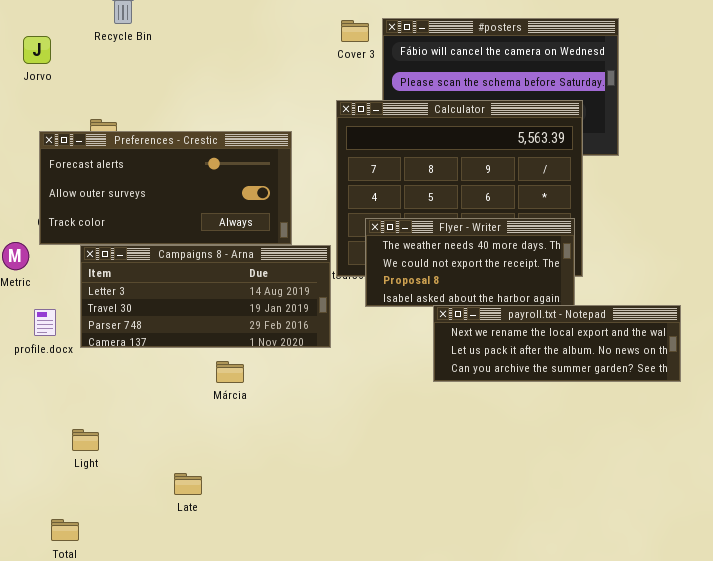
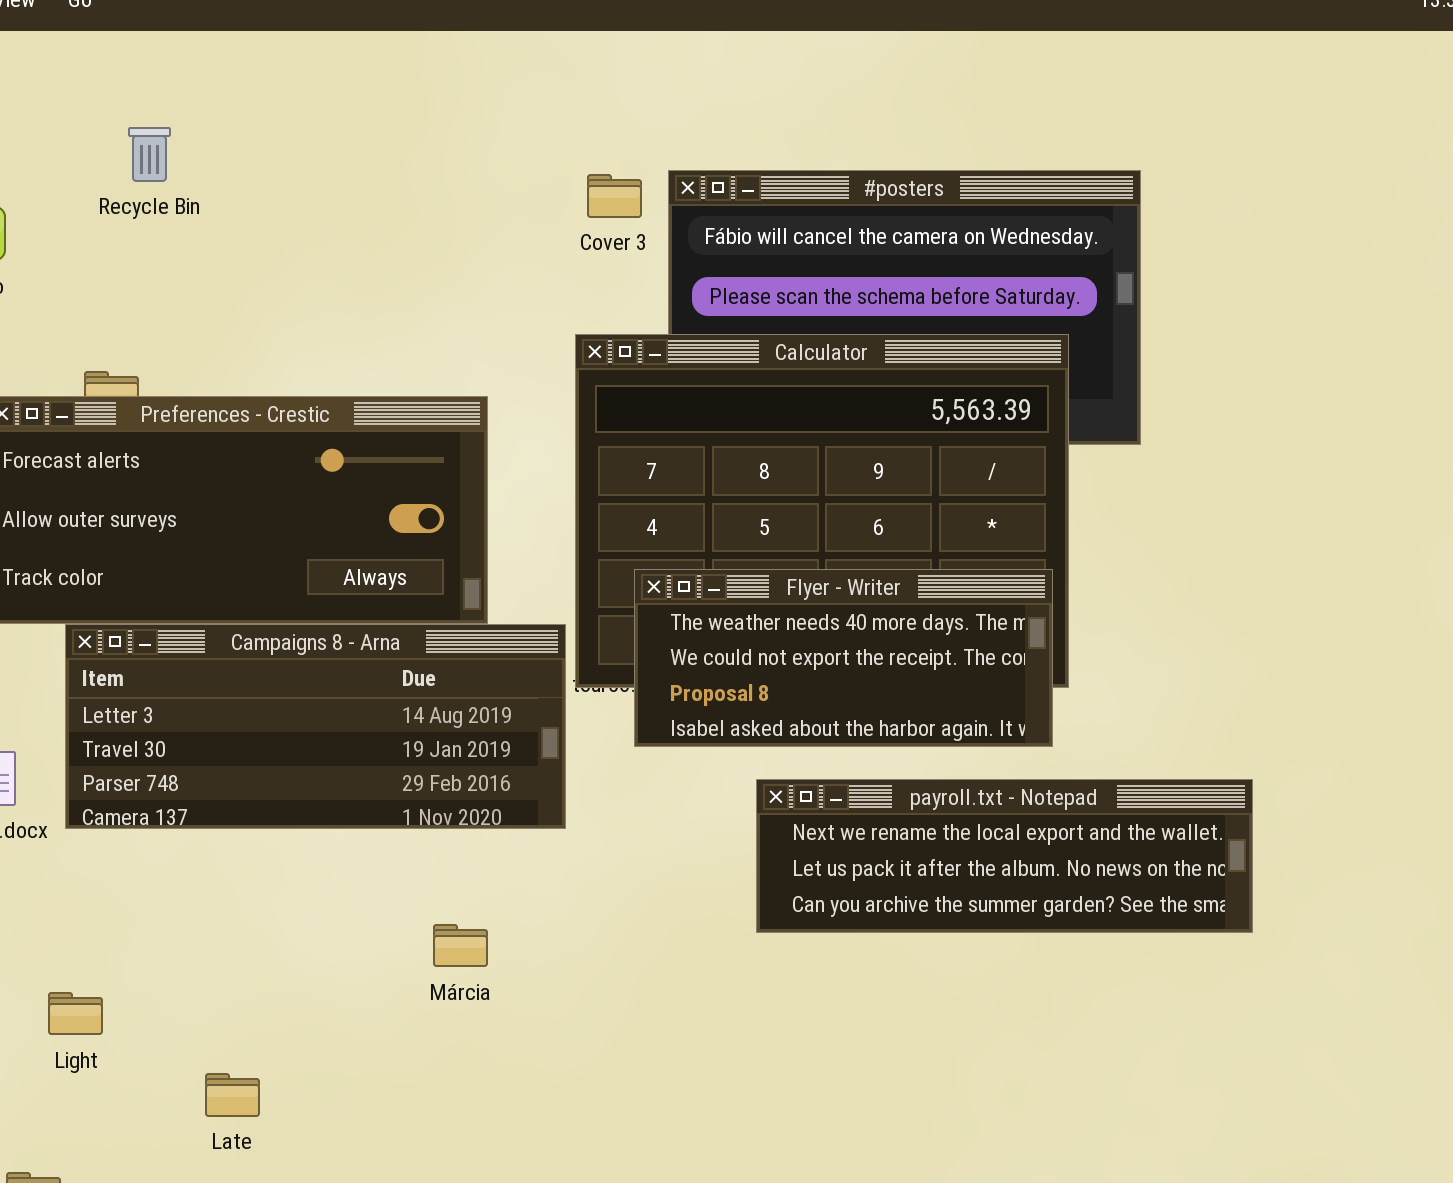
payroll.txt - Notepad: [433,305,681,382] -> [756,779,1253,933], moved
Márcia: [216,361,244,383] -> [433,924,488,967], moved
Late: [174,473,202,495] -> [205,1073,260,1117], moved

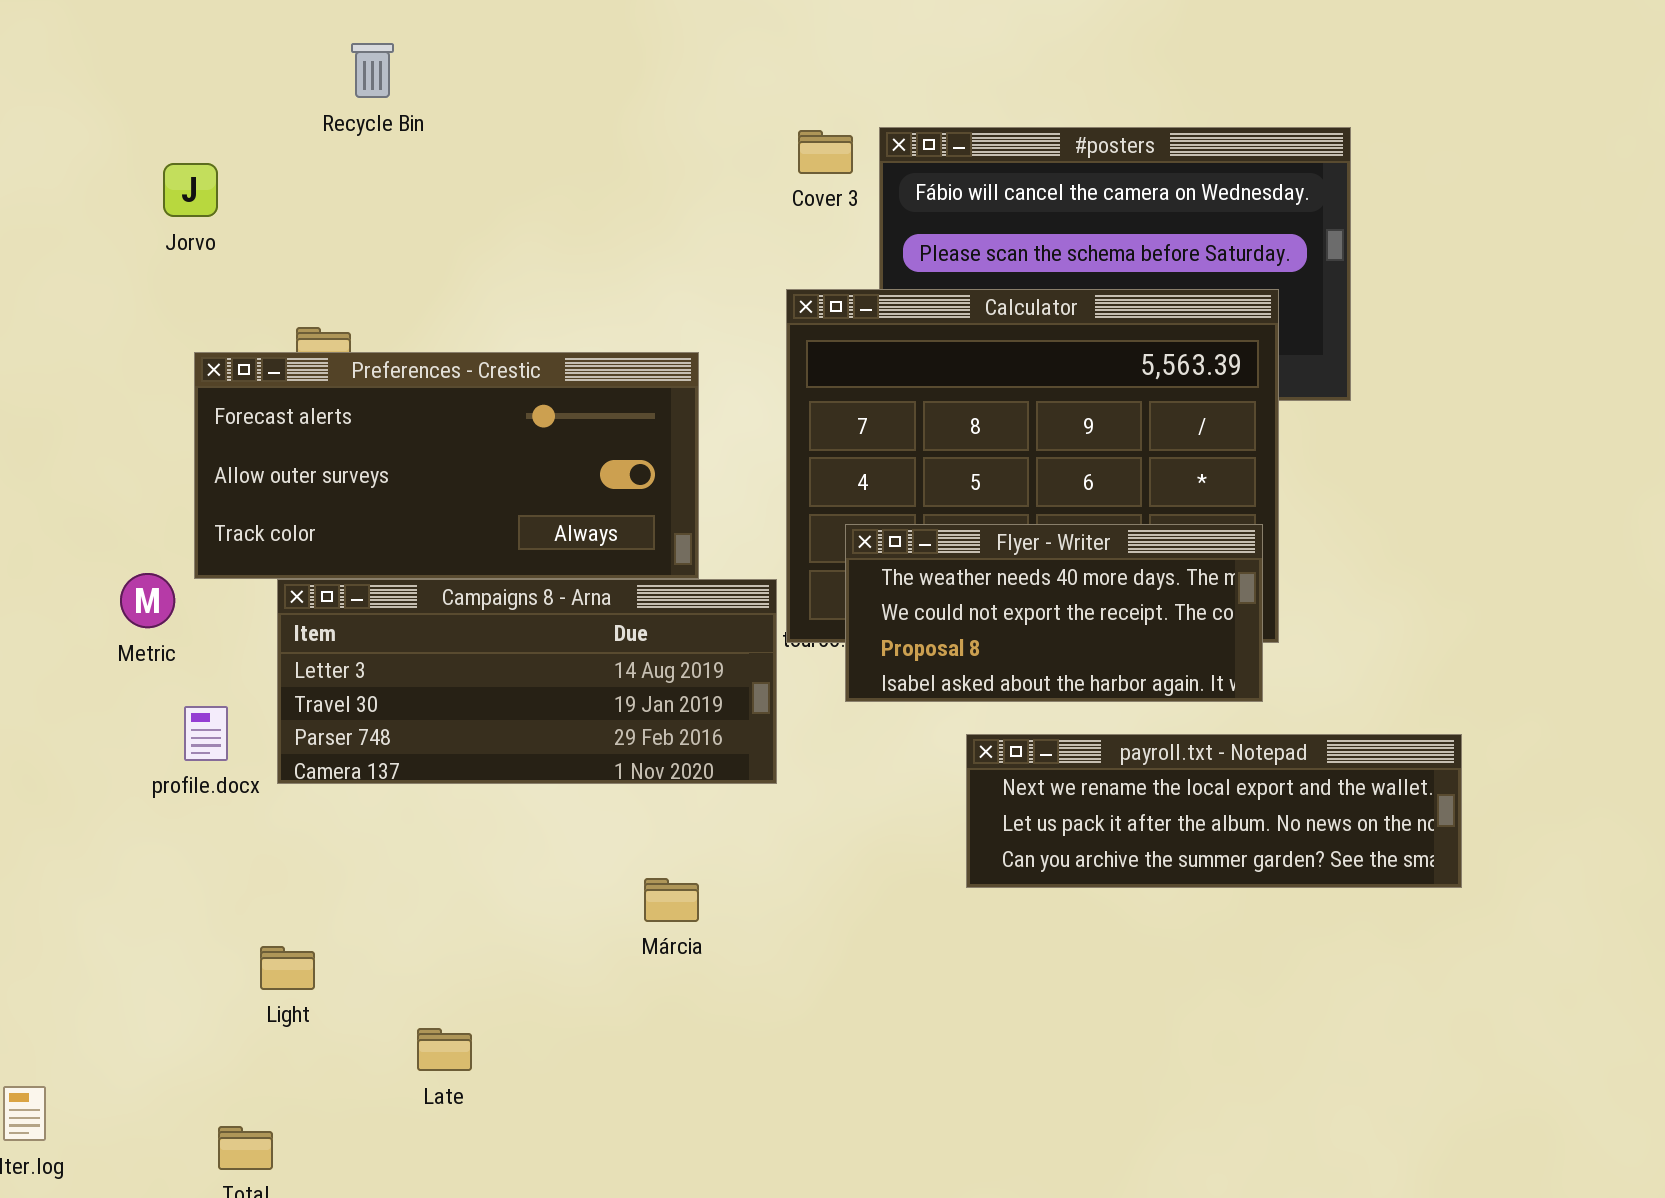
Recycle Bin: [128,127,171,182] -> [351,43,394,98], moved

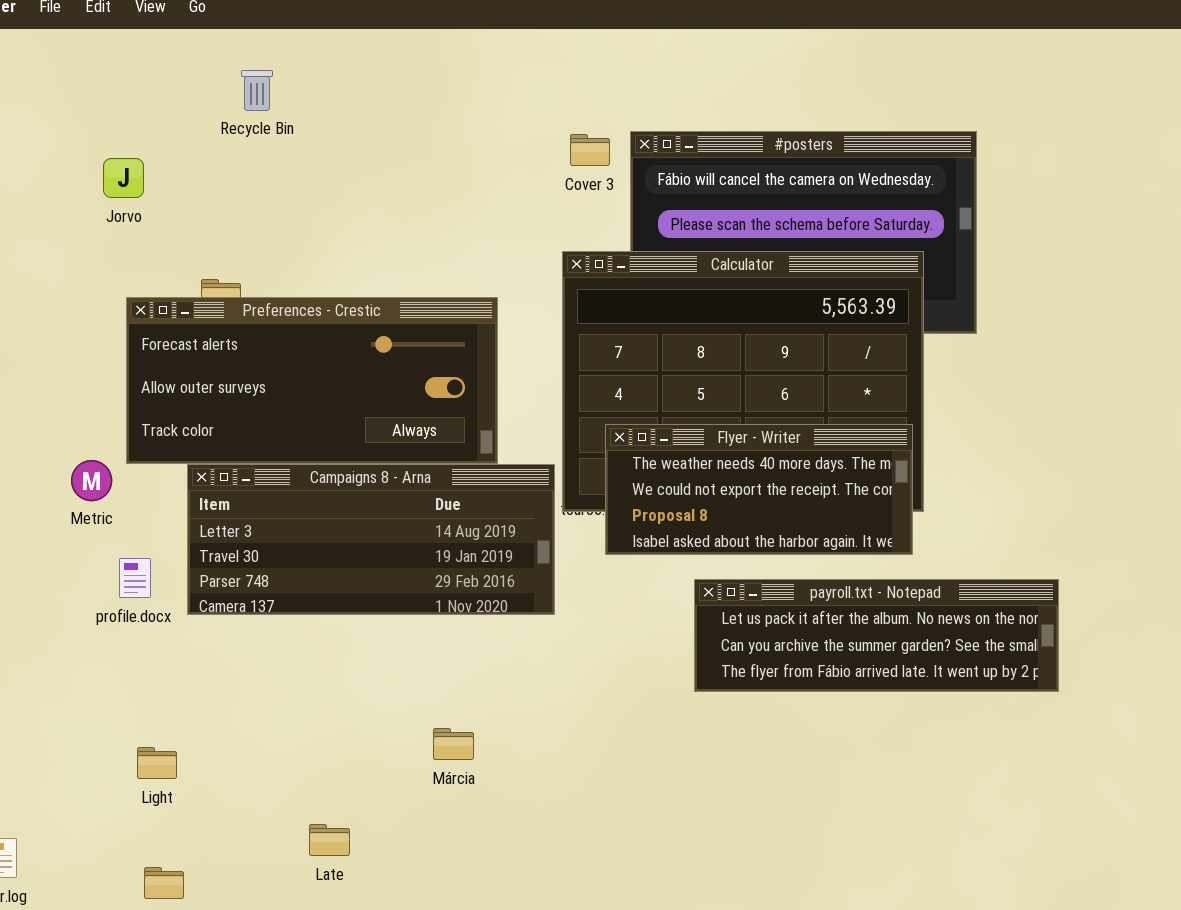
payroll.txt - Notepad: [966,734,1462,888] -> [694,579,1059,692], scrolled down 1 row
Márcia: [644,878,699,922] -> [433,728,474,760], moved
Light: [260,946,315,990] -> [137,747,177,779], moved
Late: [417,1028,472,1071] -> [309,824,350,856], moved

